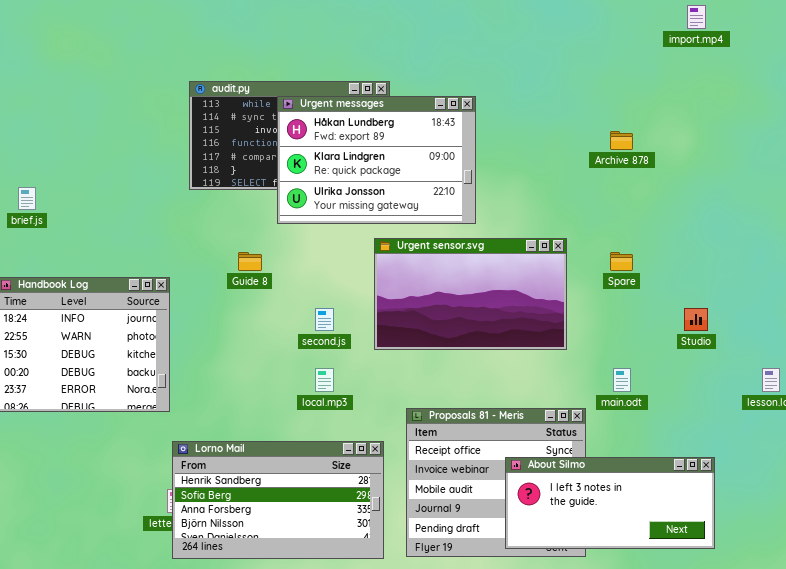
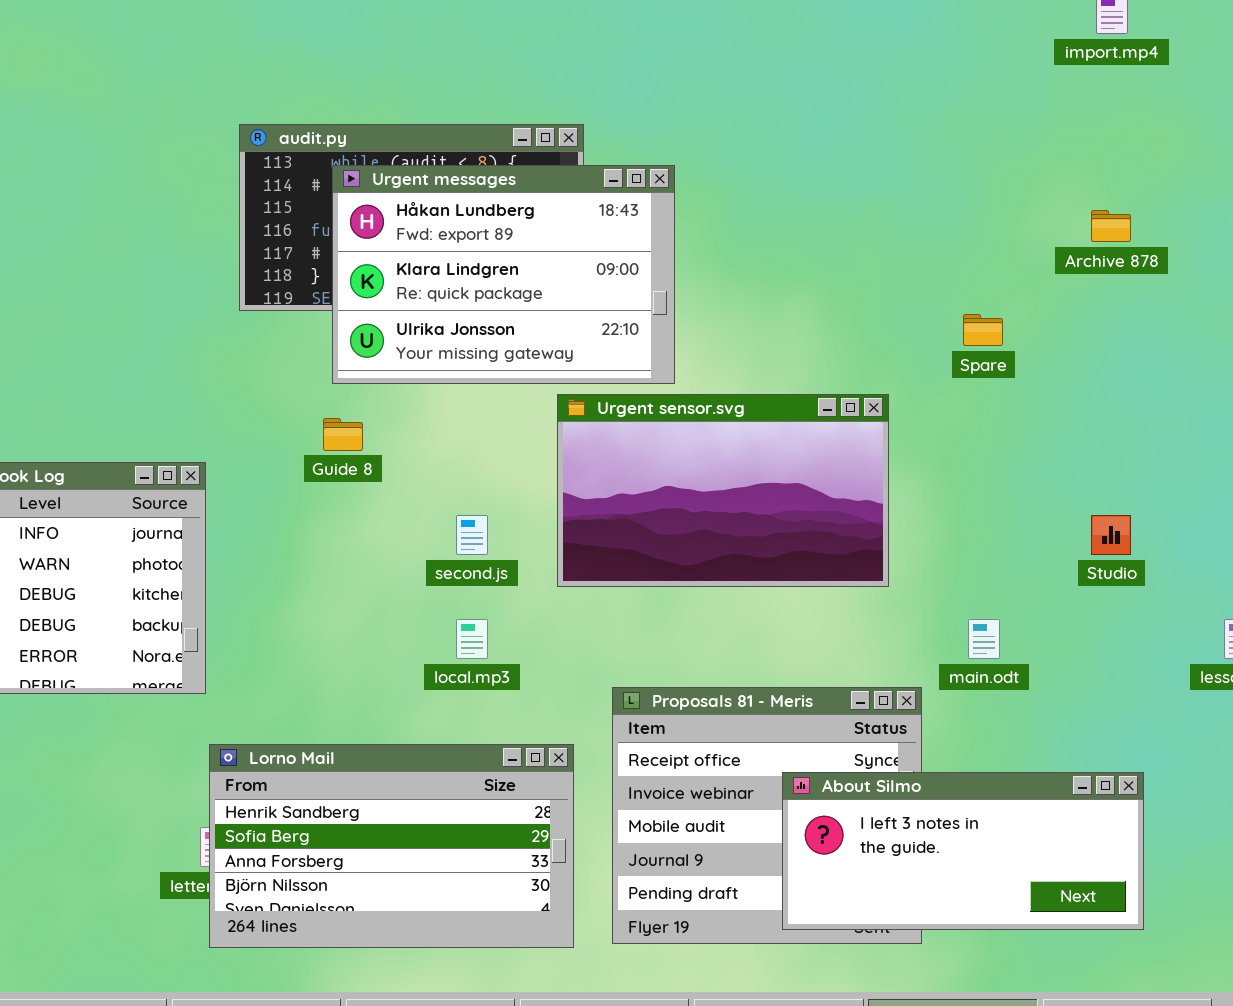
Urgent messages: [277,96,476,224] -> [332,165,675,384], moved
Archive 878: [610,131,633,150] -> [1091,210,1131,242], moved
Spare: [610,252,633,271] -> [963,314,1003,346], moved

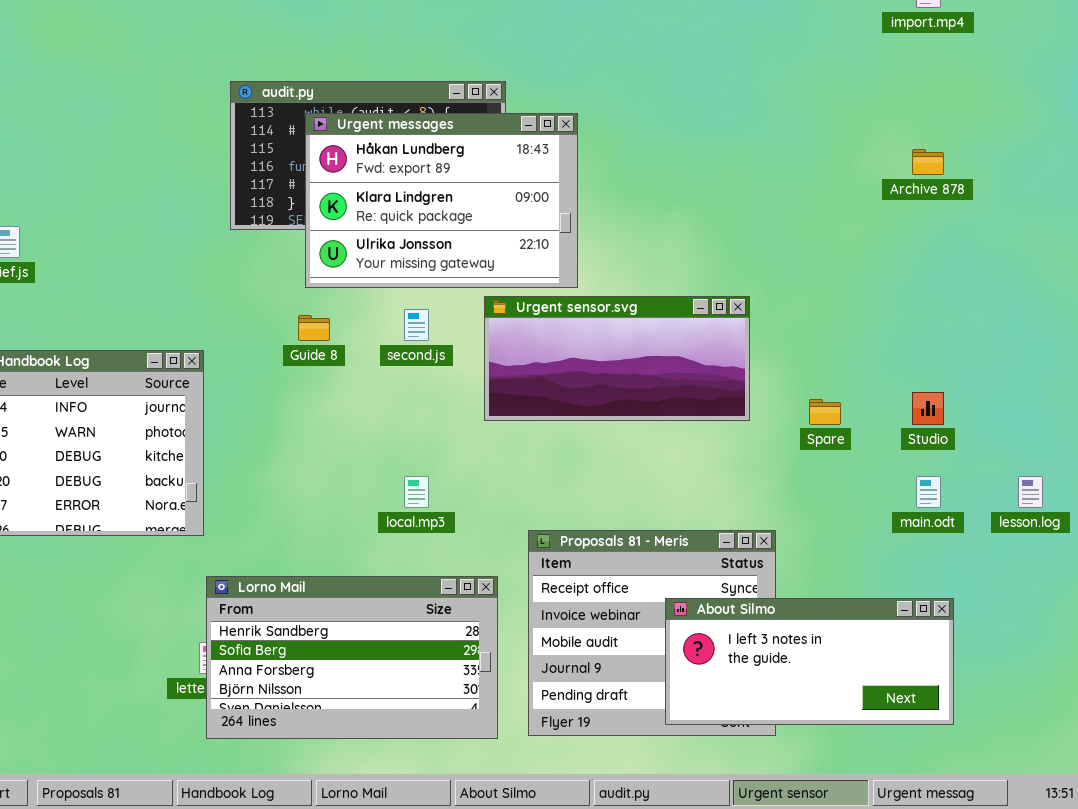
Spare: [963,314,1003,346] -> [809,399,841,425], moved
Urgent sensor.svg: [557,394,889,587] -> [484,296,750,421], resized
second.js: [456,515,488,555] -> [404,309,429,341], moved
main.odt: [968,619,1000,659] -> [916,476,941,508], moved

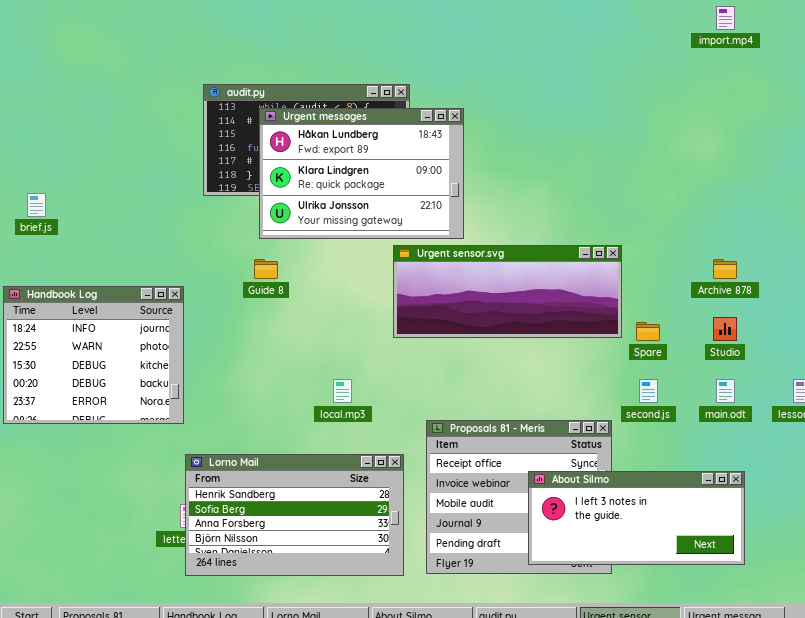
Archive 878: [912,149,944,175] -> [713,259,737,279], moved
Urgent sensor.svg: [484,296,750,421] -> [393,245,622,338], resized
second.js: [404,309,429,341] -> [639,379,658,403], moved

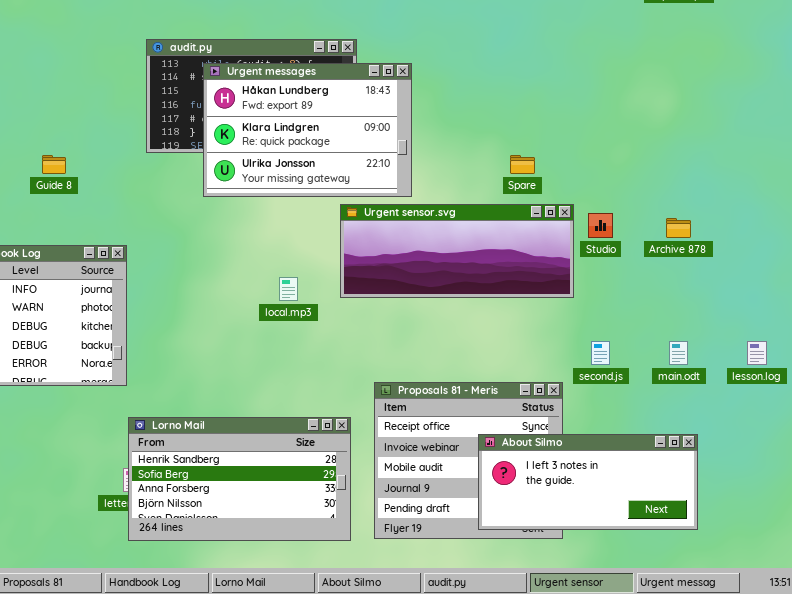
Guide 8: [254,259,278,279] -> [42,155,66,174], moved
Studio: [713,317,737,341] -> [588,213,613,238], moved
Spare: [636,322,660,341] -> [510,155,535,174], moved
local.mp3: [333,379,352,403] -> [279,277,298,301], moved

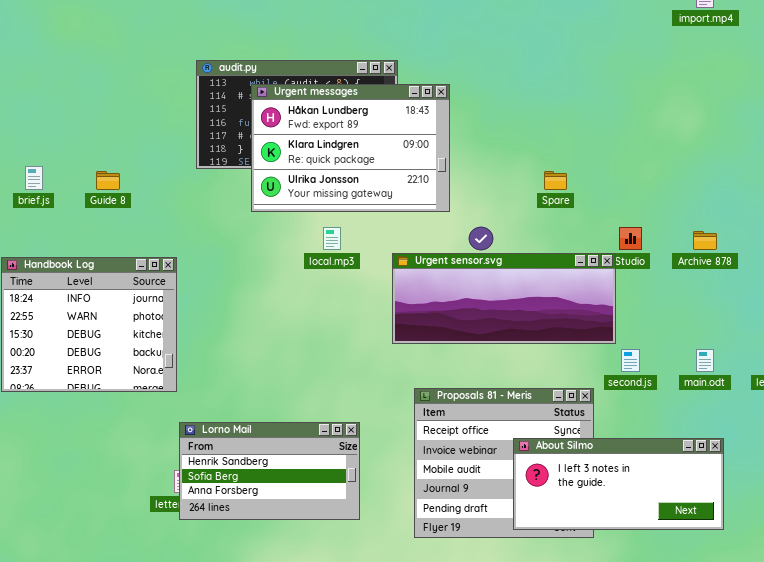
Urgent sensor.svg: [340,204,574,298] -> [392,253,616,344], moved
local.mp3: [279,277,298,301] -> [323,227,341,250], moved
Lorno Mail: [128,417,351,541] -> [179,422,360,520], resized

